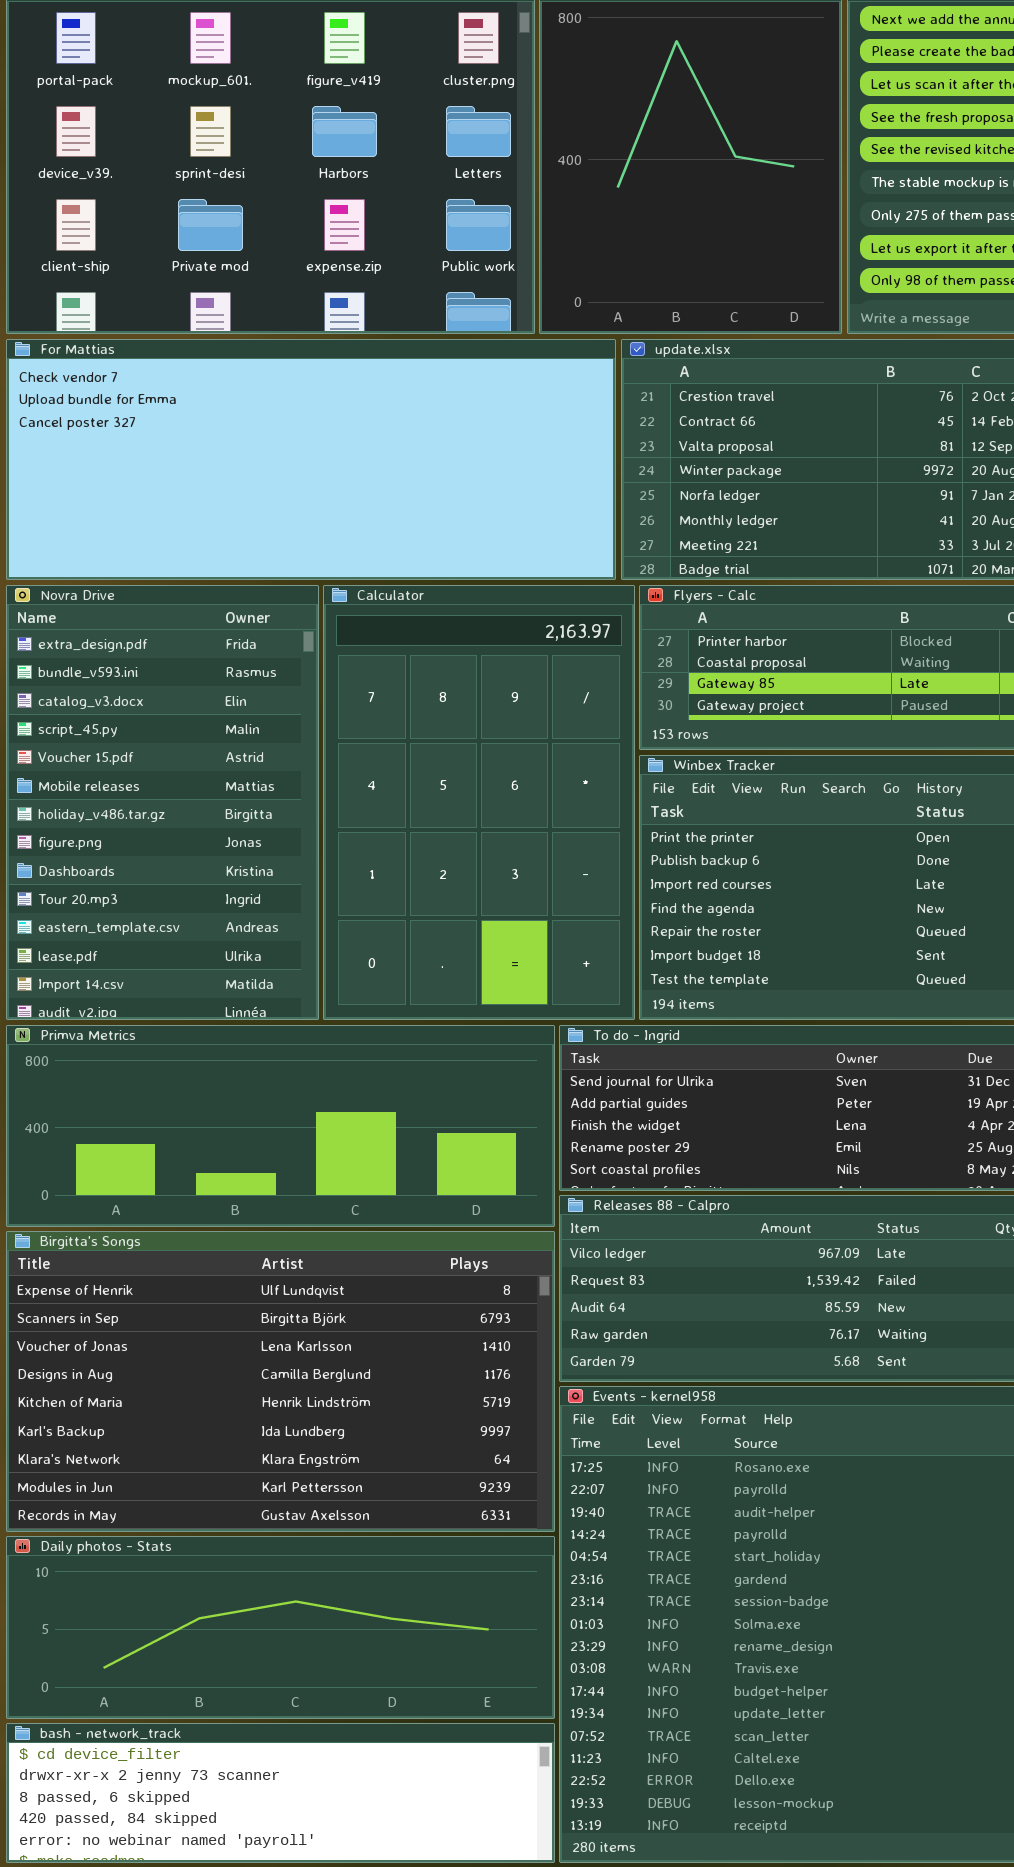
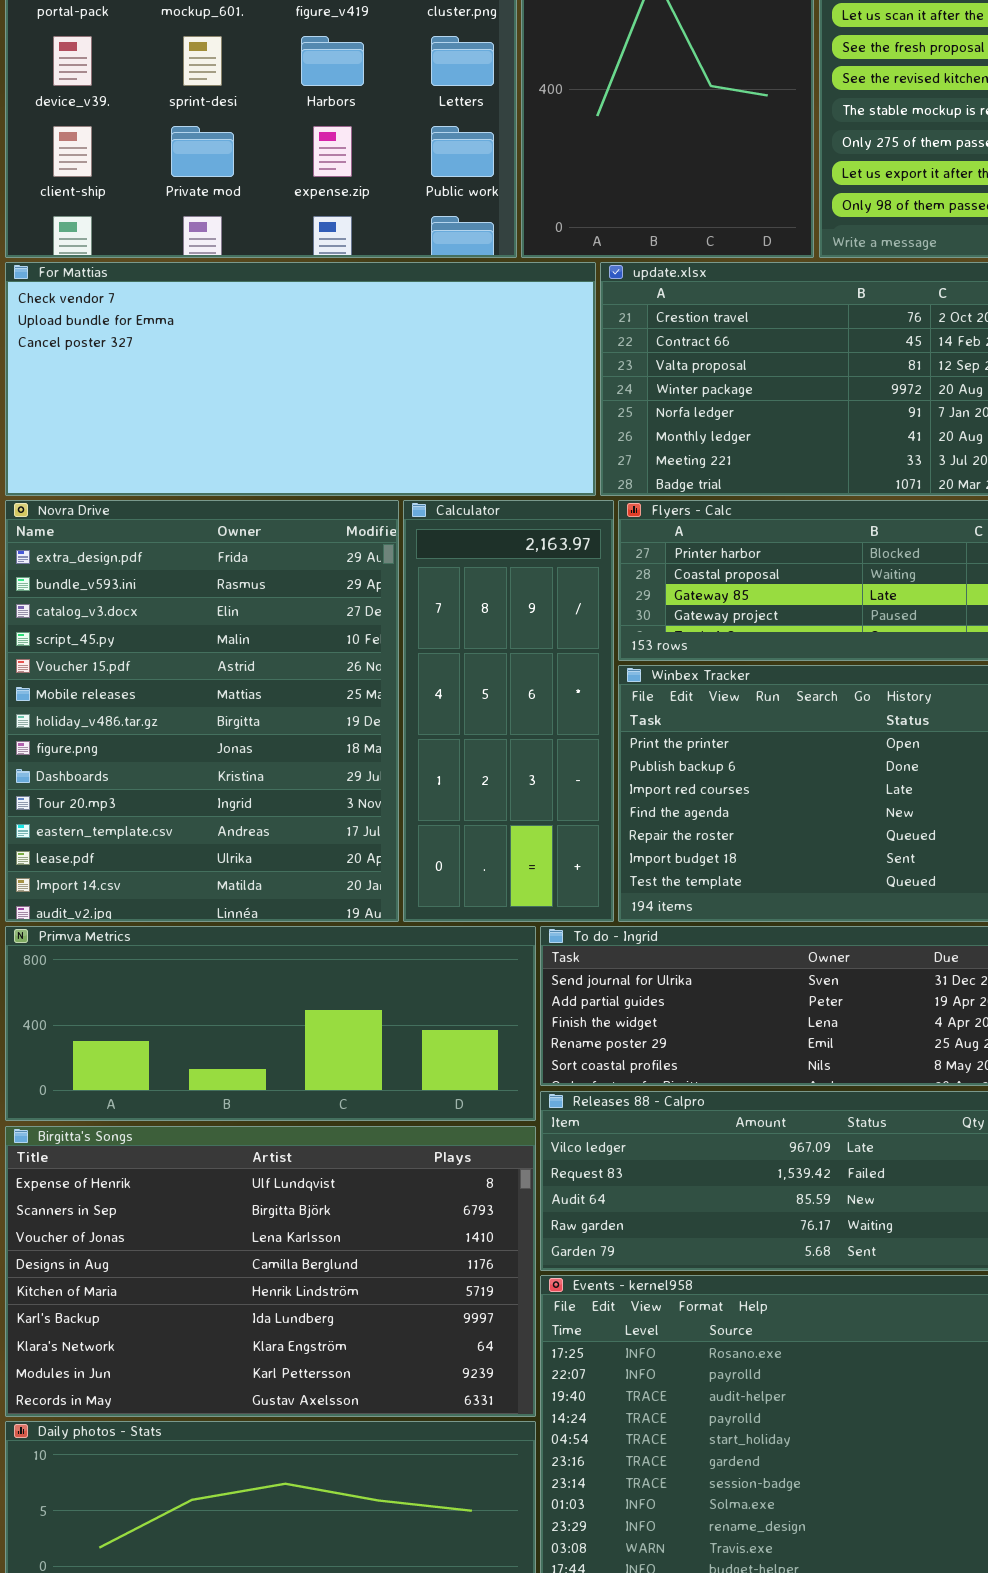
Novra Drive: [6,585,319,1020] -> [5,500,399,922], resized
Calculator: [323,585,635,1020] -> [403,500,614,922], resized

